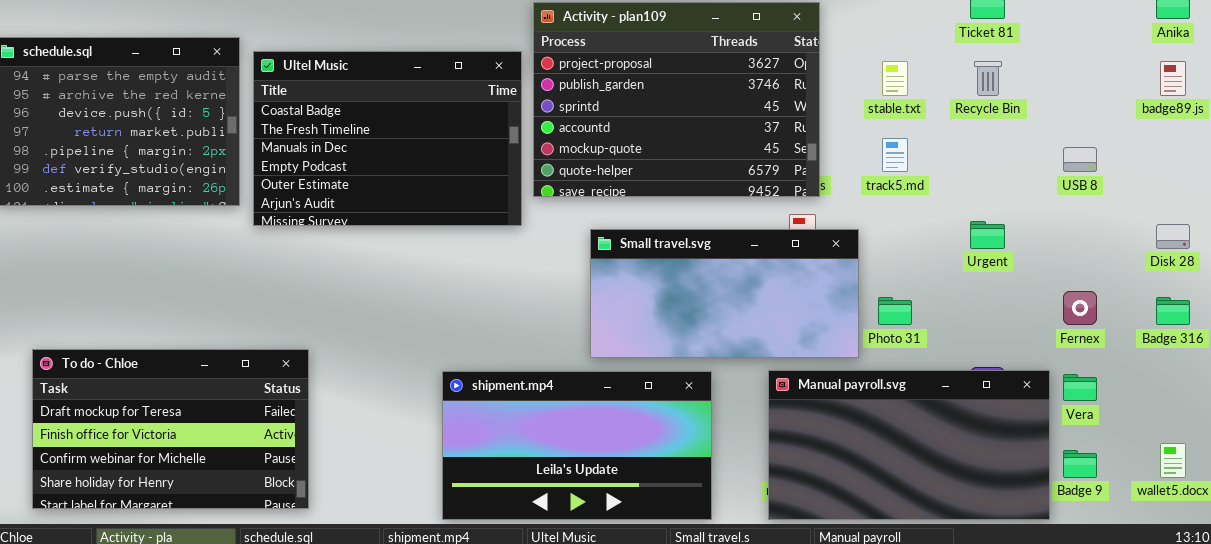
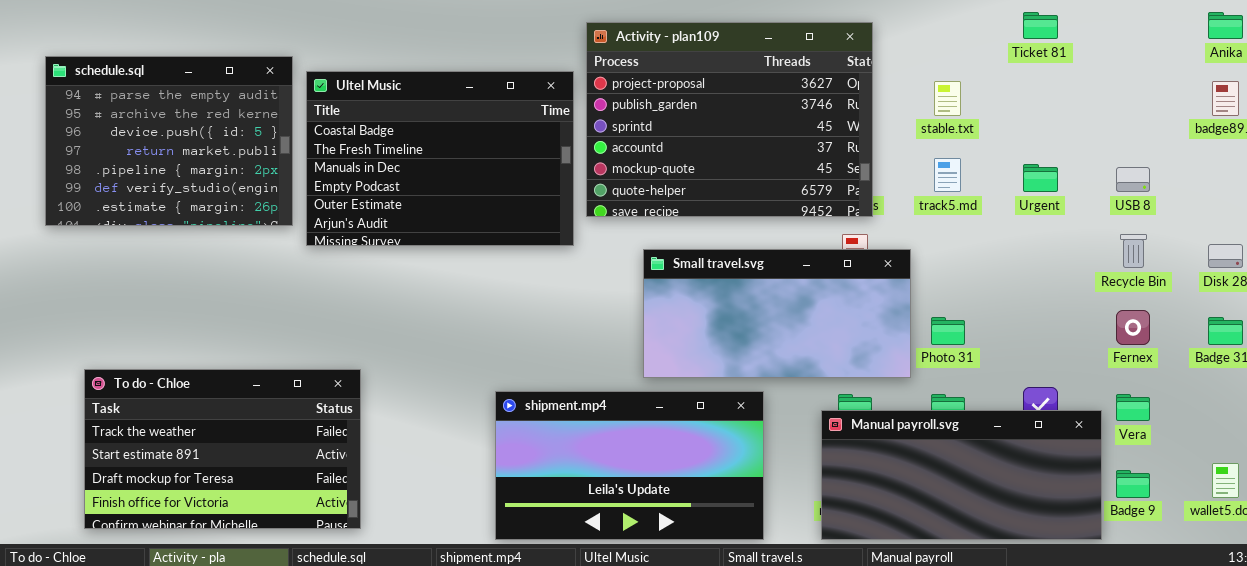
Recycle Bin: [974,61,1002,96] -> [1120,234,1147,268], moved
Urgent: [970,221,1005,249] -> [1023,164,1058,192], moved
To do - Chloe: [32,349,309,509] -> [84,369,361,529], scrolled up 2 rows
Manual payroll.svg: [768,370,1050,520] -> [821,410,1102,540], resized

